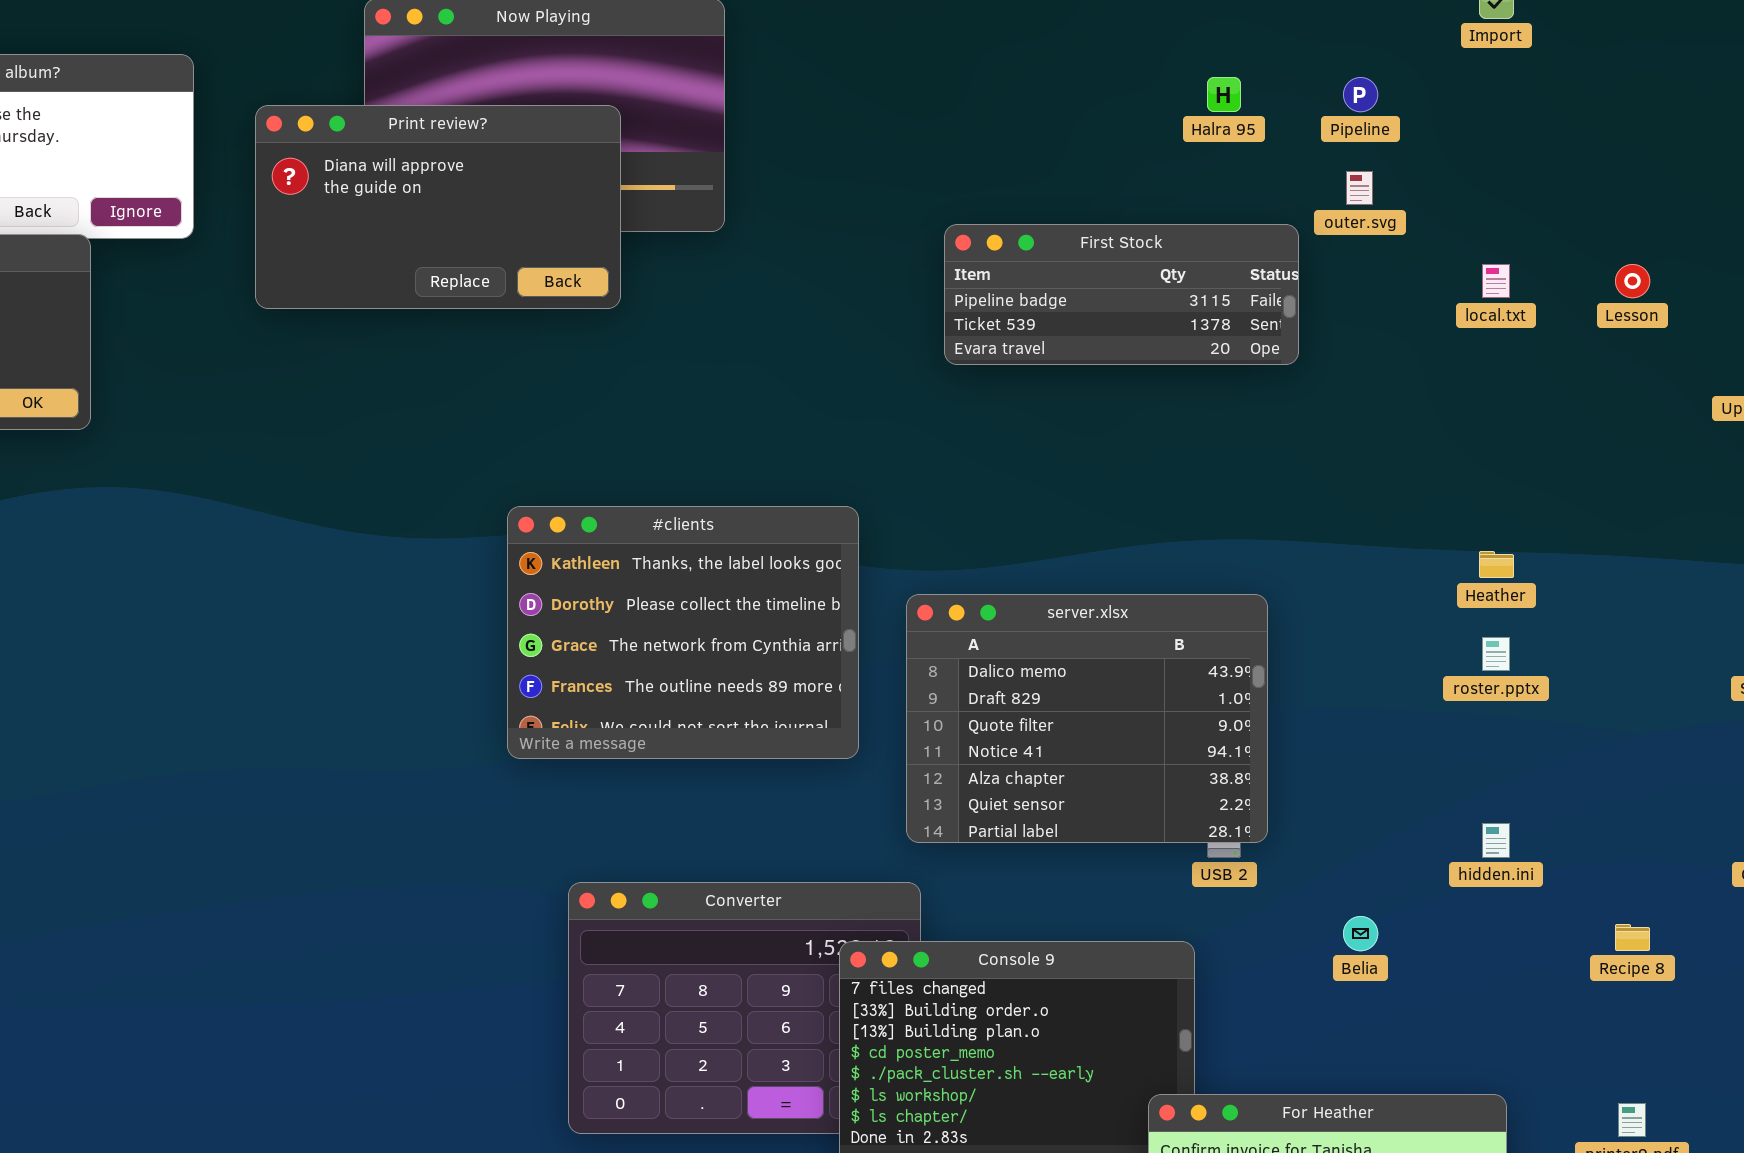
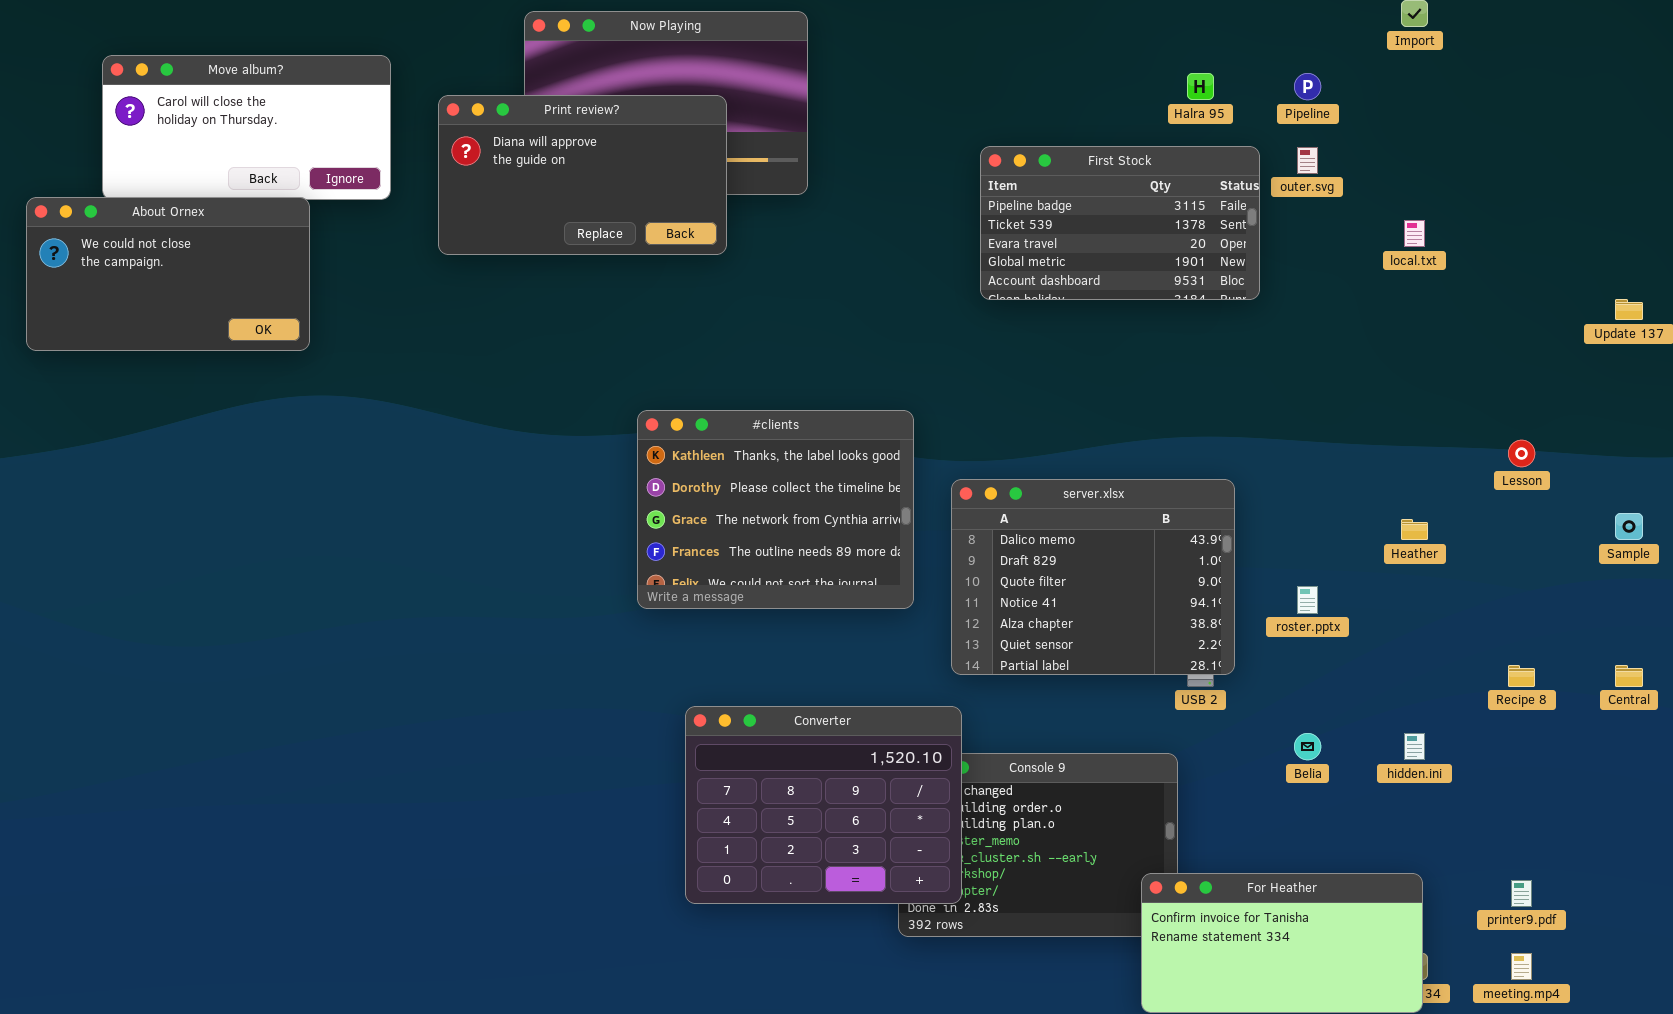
First Stock: [944,224,1299,365] -> [980,146,1260,300], resized
Lesson: [1615,264,1650,298] -> [1508,440,1535,467], moved
Heather: [1479,551,1514,578] -> [1401,519,1428,540], moved
roster.pptx: [1482,637,1510,671] -> [1297,586,1318,614], moved
hidden.ini: [1482,823,1510,858] -> [1404,733,1425,760], moved
Converter: [568,882,921,1134] -> [685,706,962,904], raised
Recipe 8: [1615,924,1650,951] -> [1508,665,1535,687], moved

